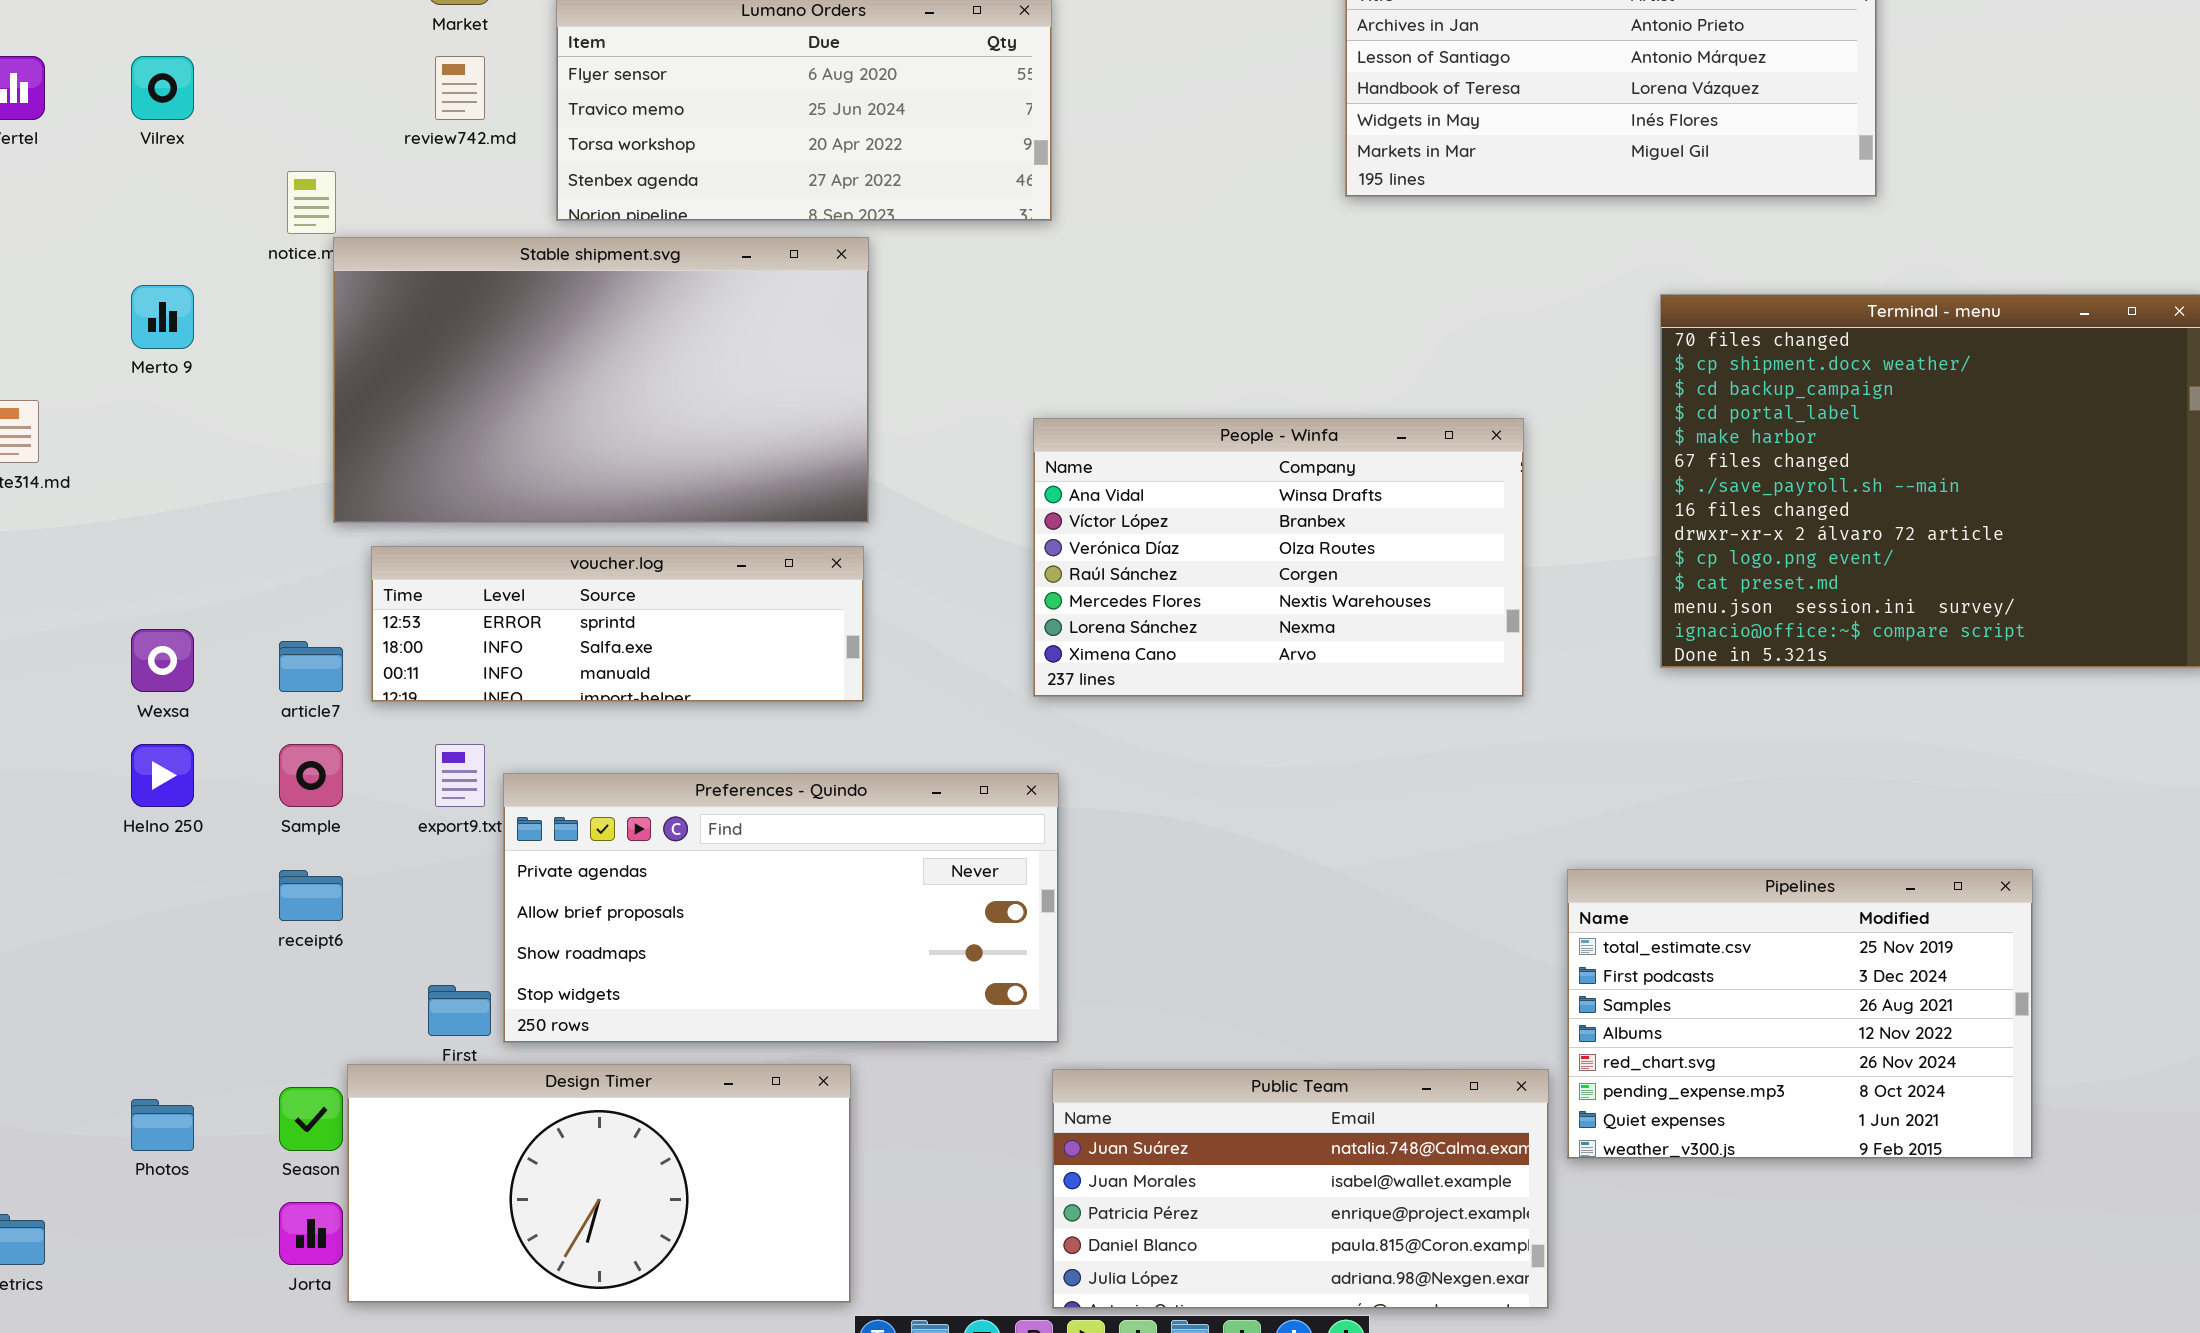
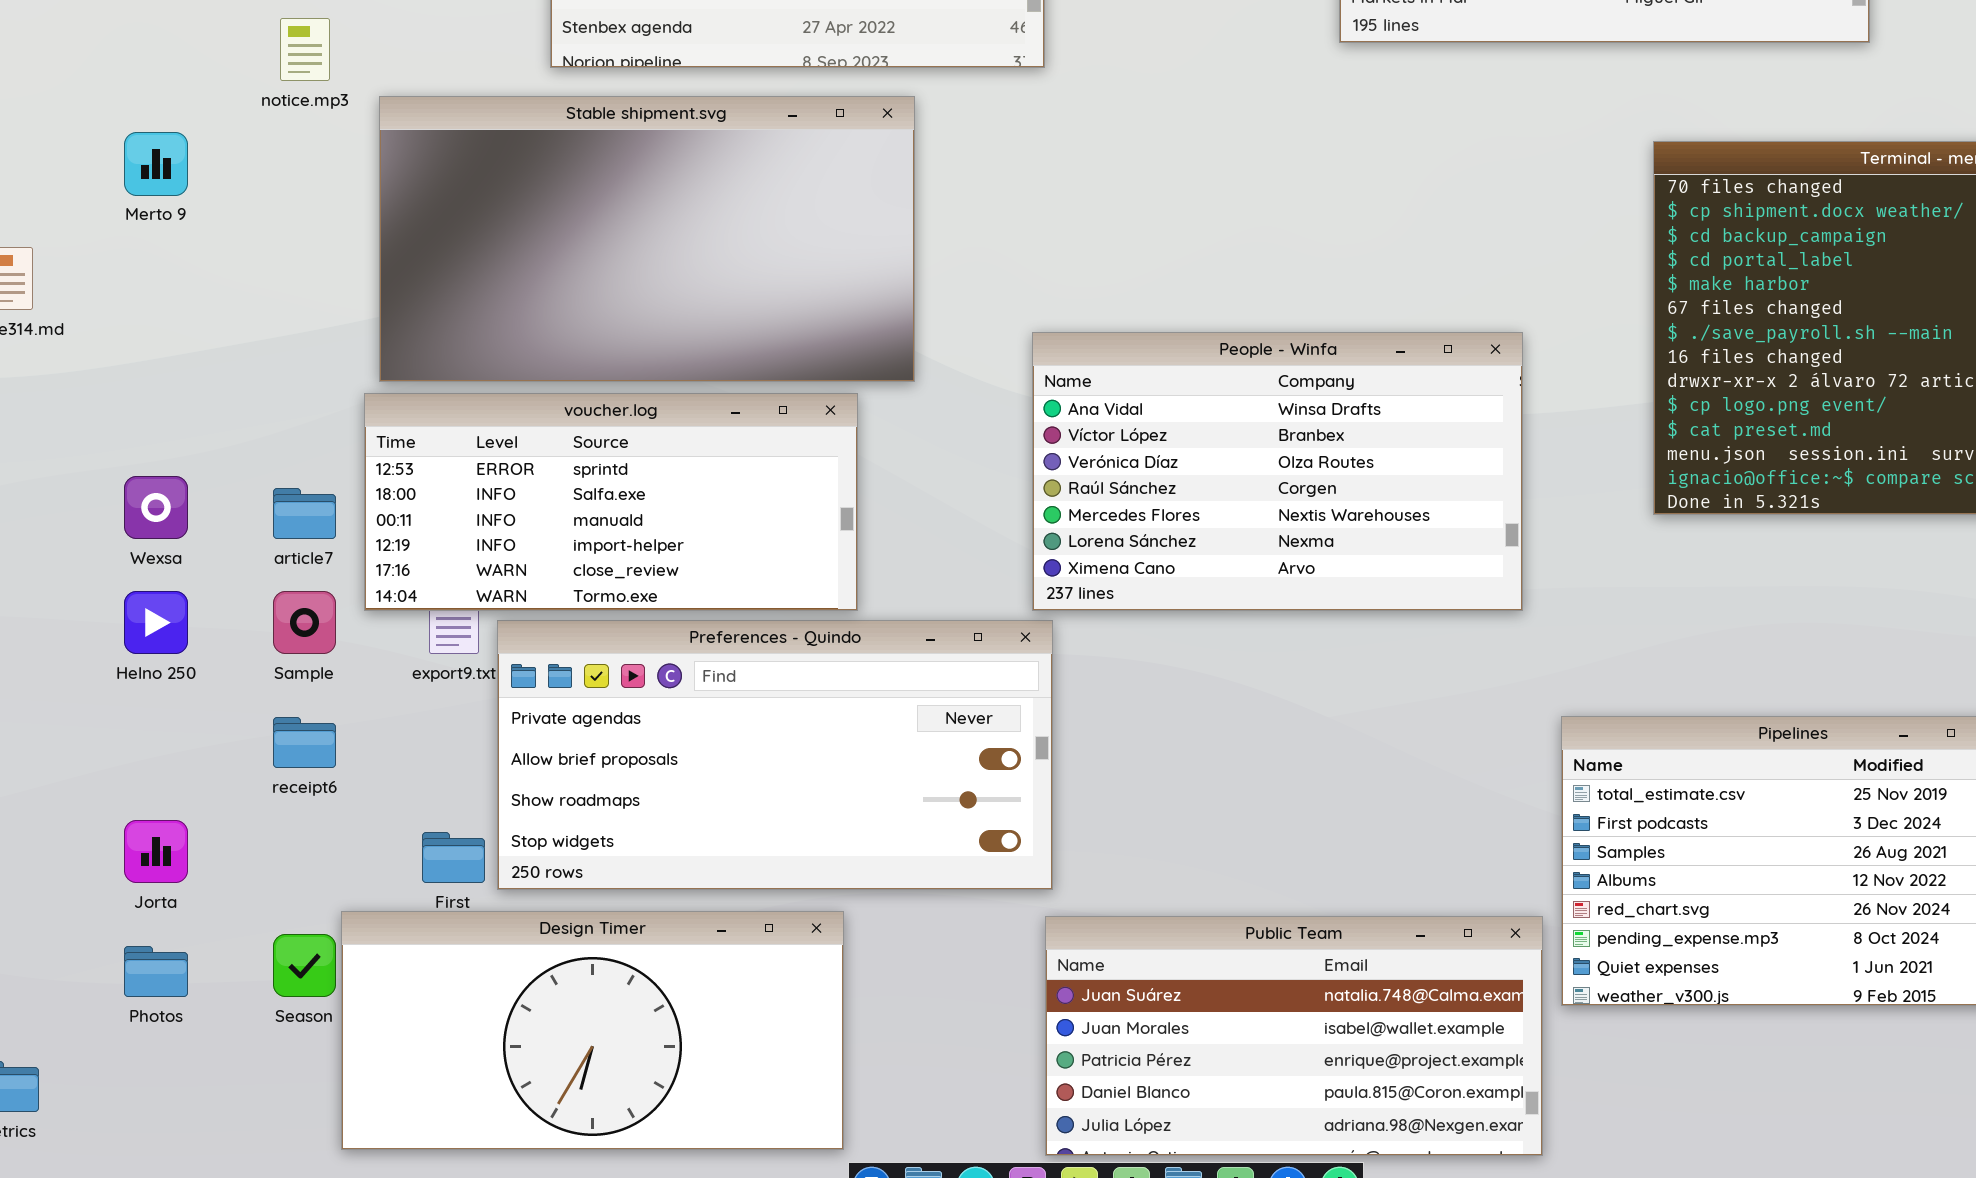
Stable shipment.svg: [333,237,869,523] -> [379,96,915,382], moved
People - Winfa: [1033,418,1524,697] -> [1032,332,1523,611], moved
voucher.log: [371,546,864,702] -> [364,393,858,611], resized
Jorta: [279,1202,343,1265] -> [124,820,188,883], moved

